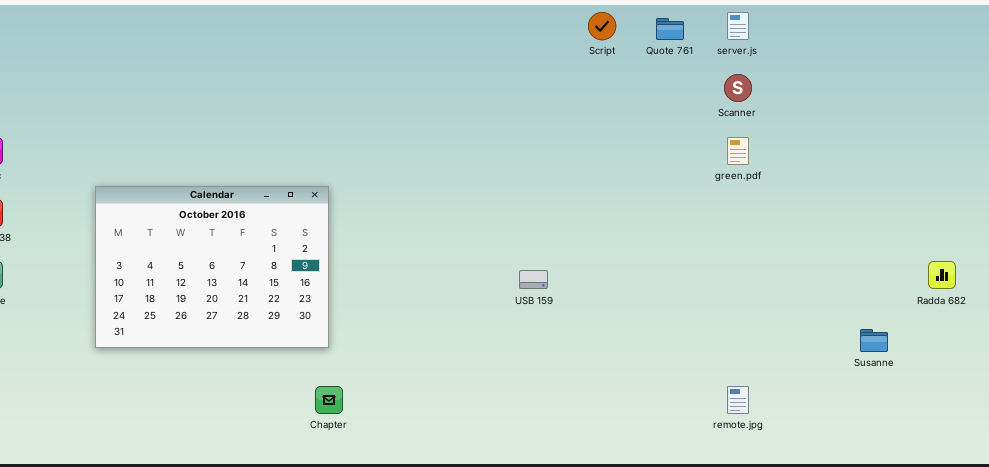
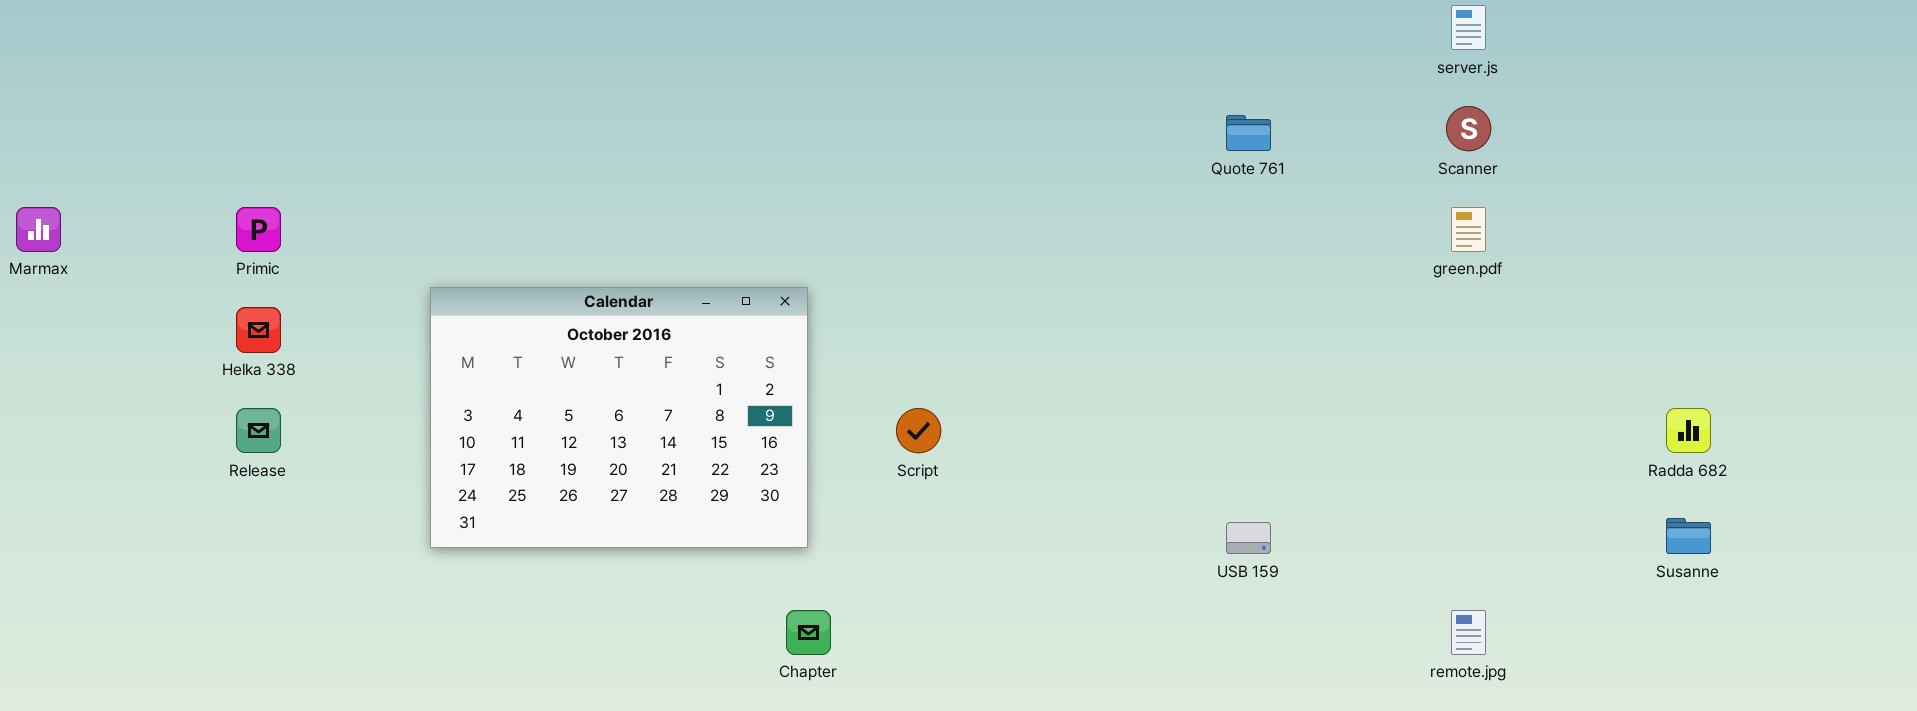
Script: [588,12,616,40] -> [896,408,941,453], moved
Quote 761: [656,18,684,40] -> [1226,115,1271,151], moved
Radda 682: [928,261,956,289] -> [1666,408,1711,453], moved
USB 159: [519,270,548,289] -> [1226,522,1271,554], moved

